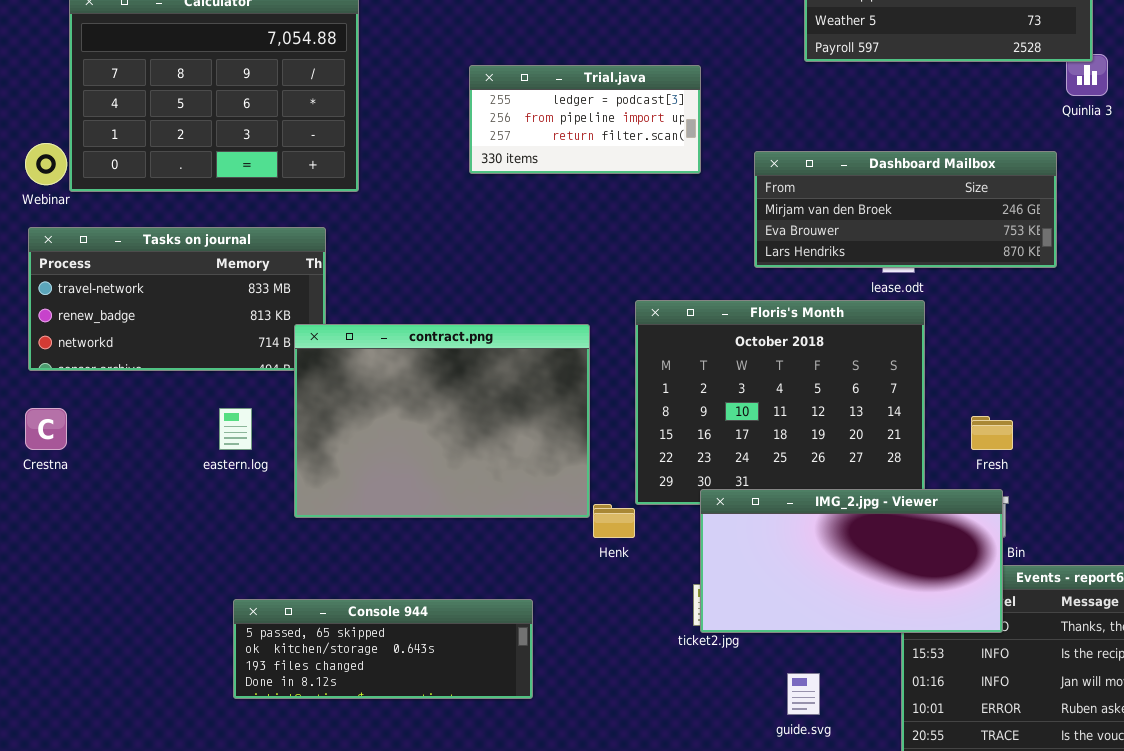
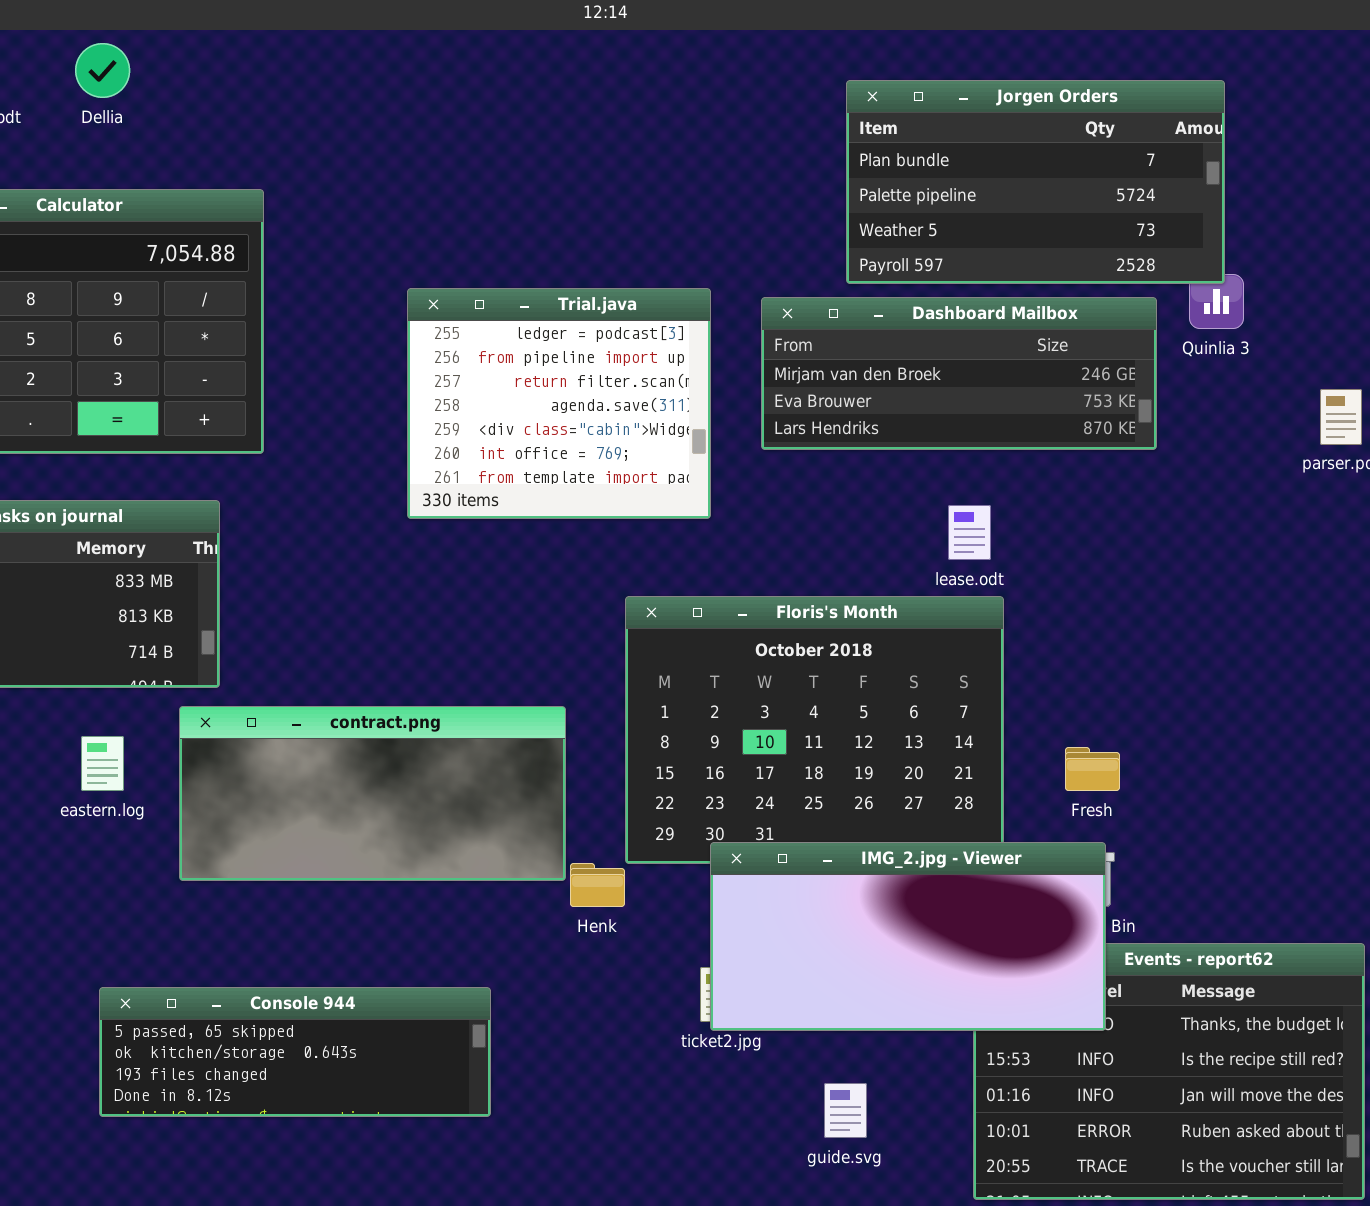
Trial.java: [469,65,701,174] -> [407,288,711,519], resized
Dashboard Mailbox: [754,151,1057,268] -> [761,297,1157,450], moved
contract.png: [294,324,590,518] -> [179,706,566,881], resized

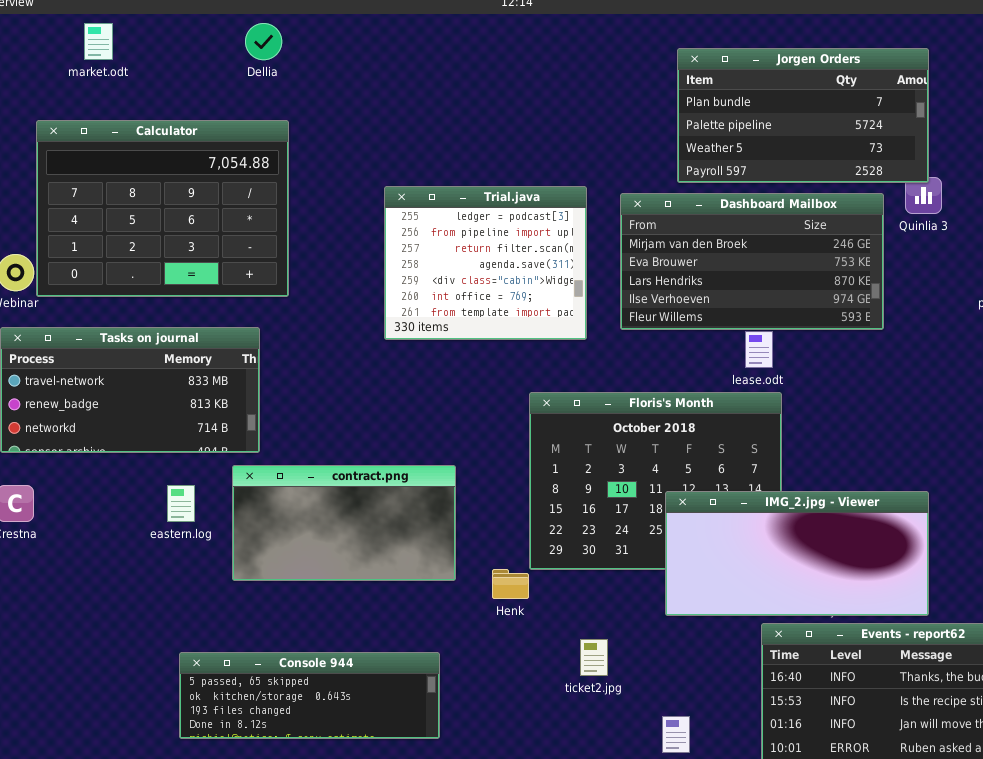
Dellia: [75,43,130,98] -> [245,23,282,60], moved
Dashboard Mailbox: [761,297,1157,450] -> [620,193,884,330], resized
contract.png: [179,706,566,881] -> [232,465,456,581], resized
IMG_2.jpg - Viewer: [710,842,1106,1031] -> [665,491,929,616], moved

